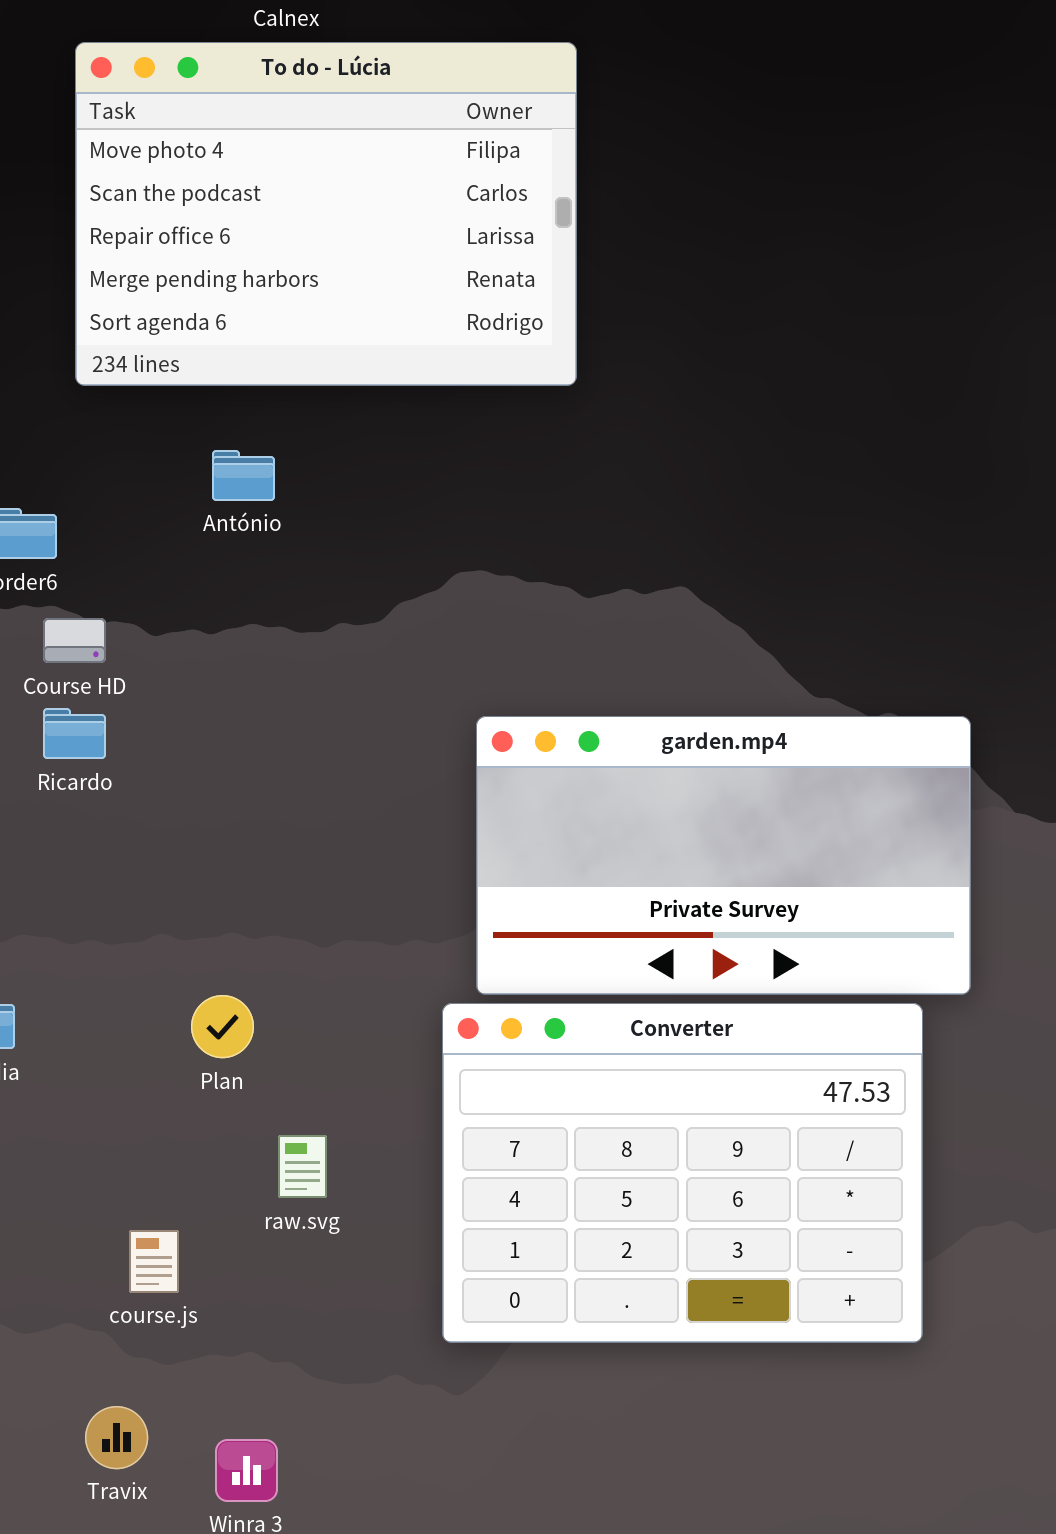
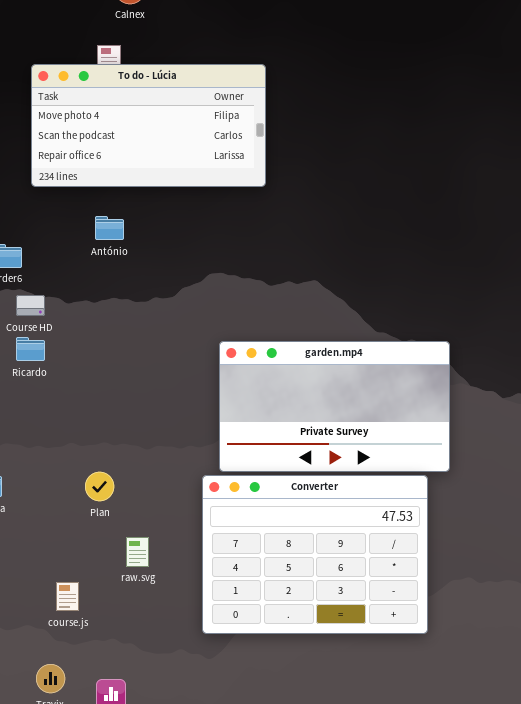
To do - Lúcia: [75,42,577,386] -> [31,64,266,187], resized

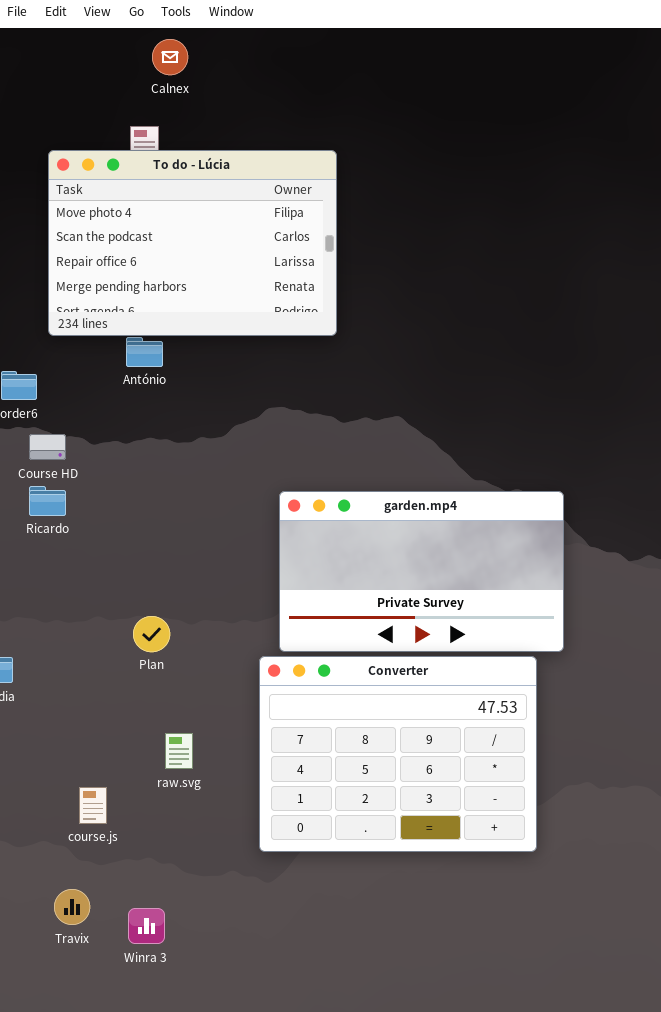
To do - Lúcia: [31,64,266,187] -> [48,150,337,336], resized
Plan: [85,472,114,501] -> [133,616,170,652], moved

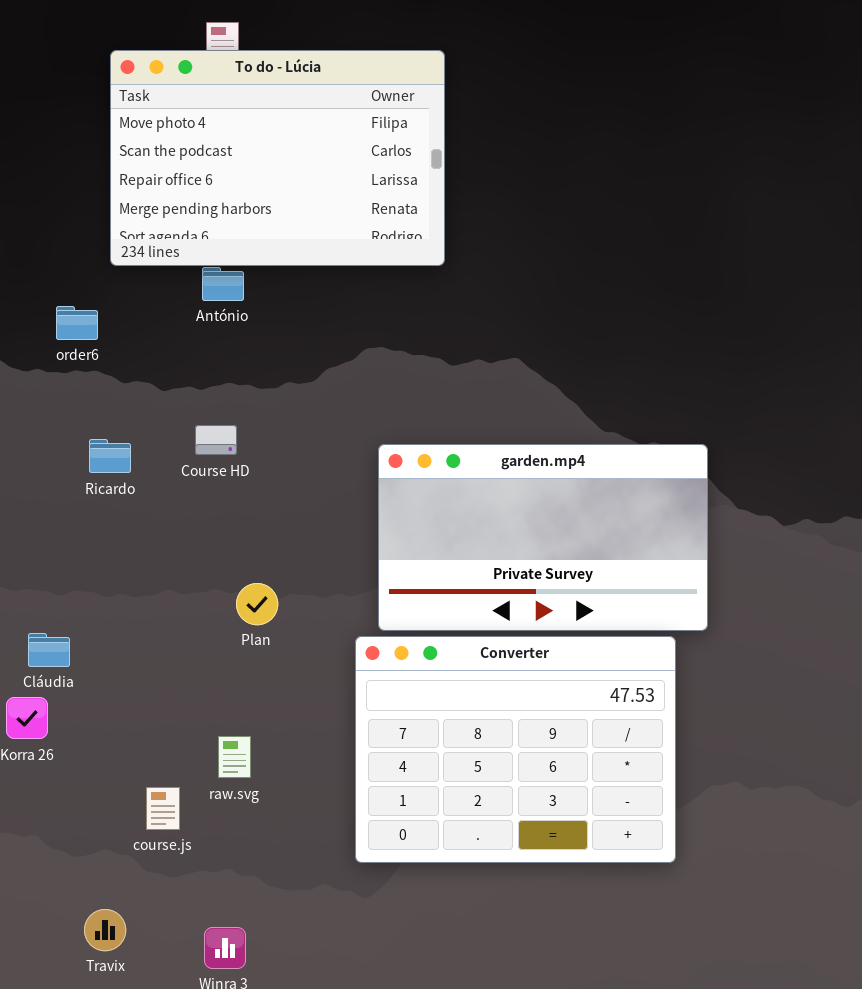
Course HD: [29,434,66,460] -> [195,425,237,455], moved
Plan: [133,616,170,652] -> [236,583,278,625], moved
raw.svg: [165,733,193,769] -> [218,736,251,778], moved
Travix: [54,889,90,925] -> [84,909,126,951], moved

